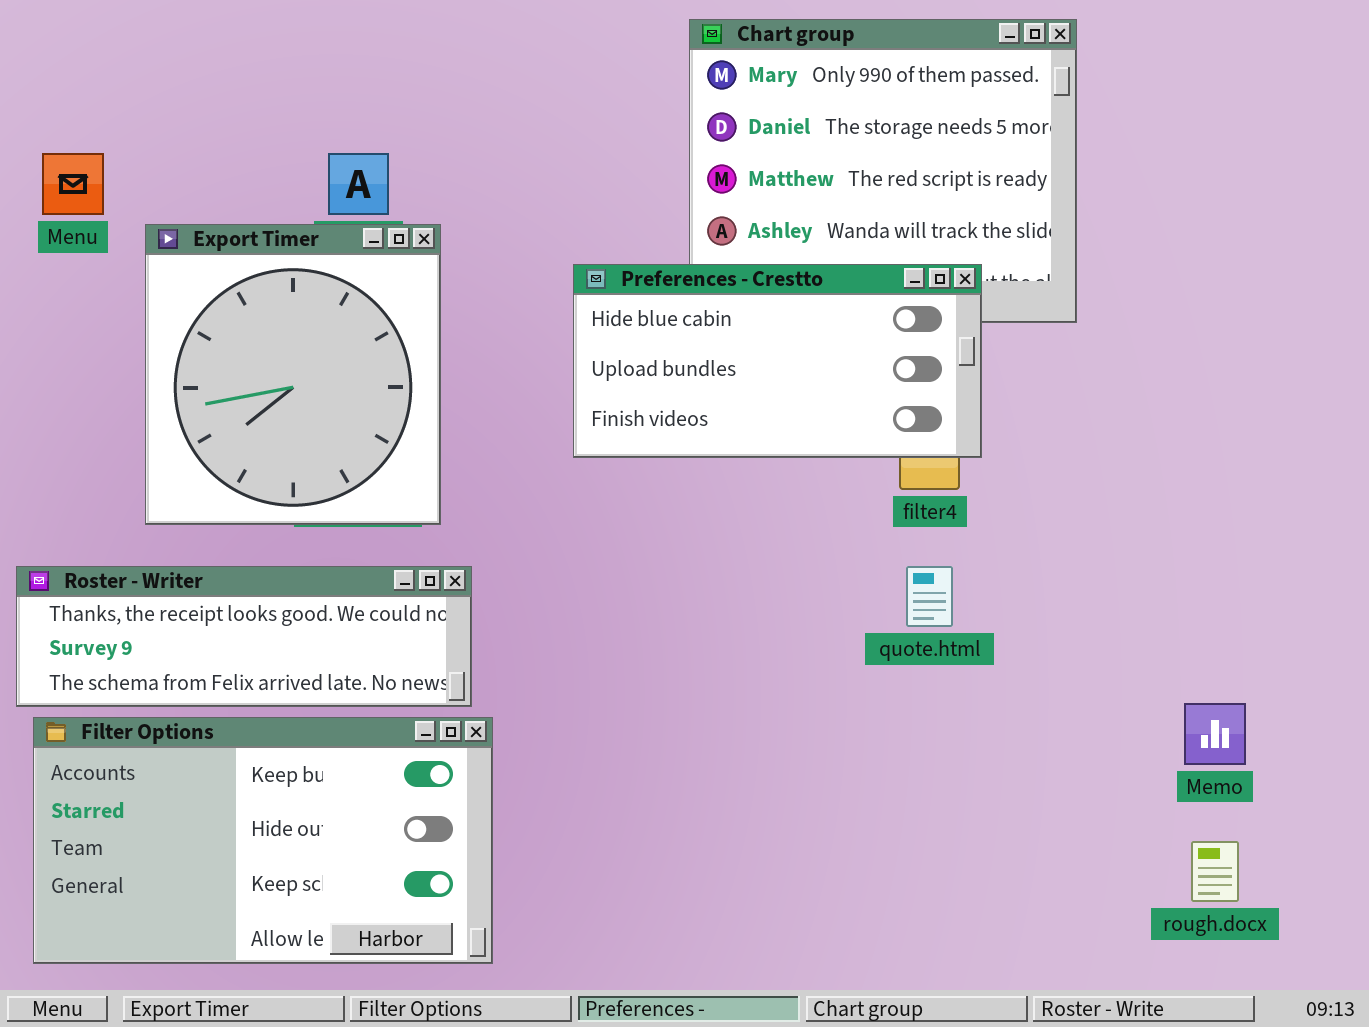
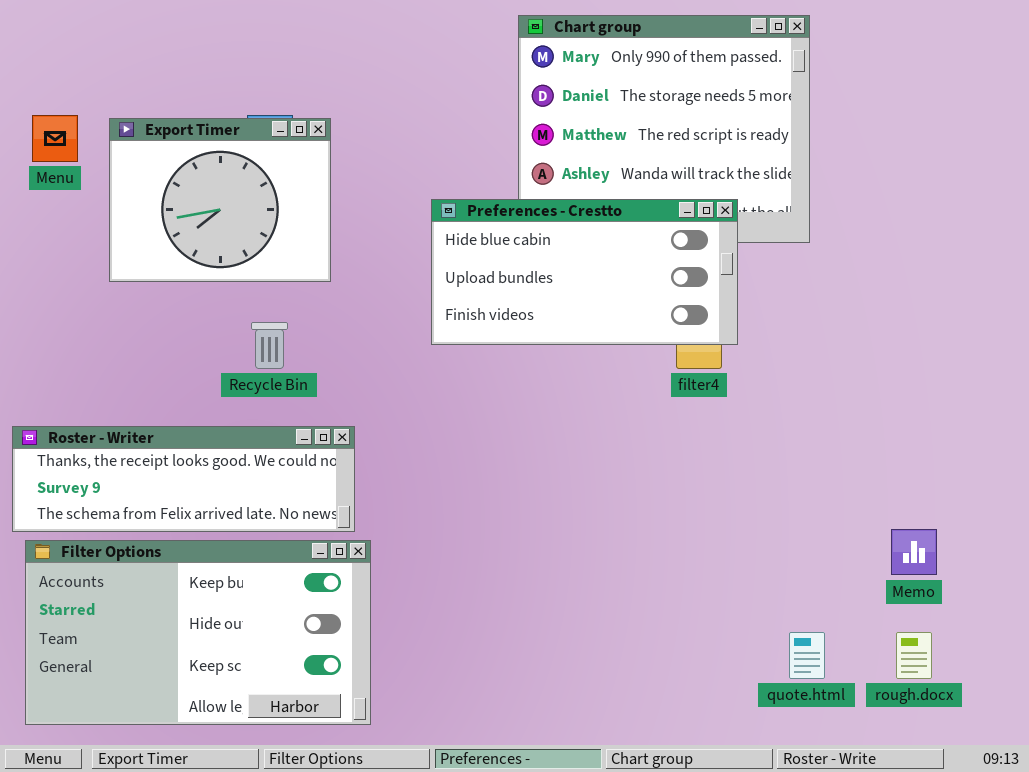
Export Timer: [145,224,441,525] -> [109,118,331,282], moved, resized
quote.html: [906,566,953,627] -> [789,632,825,679], moved

